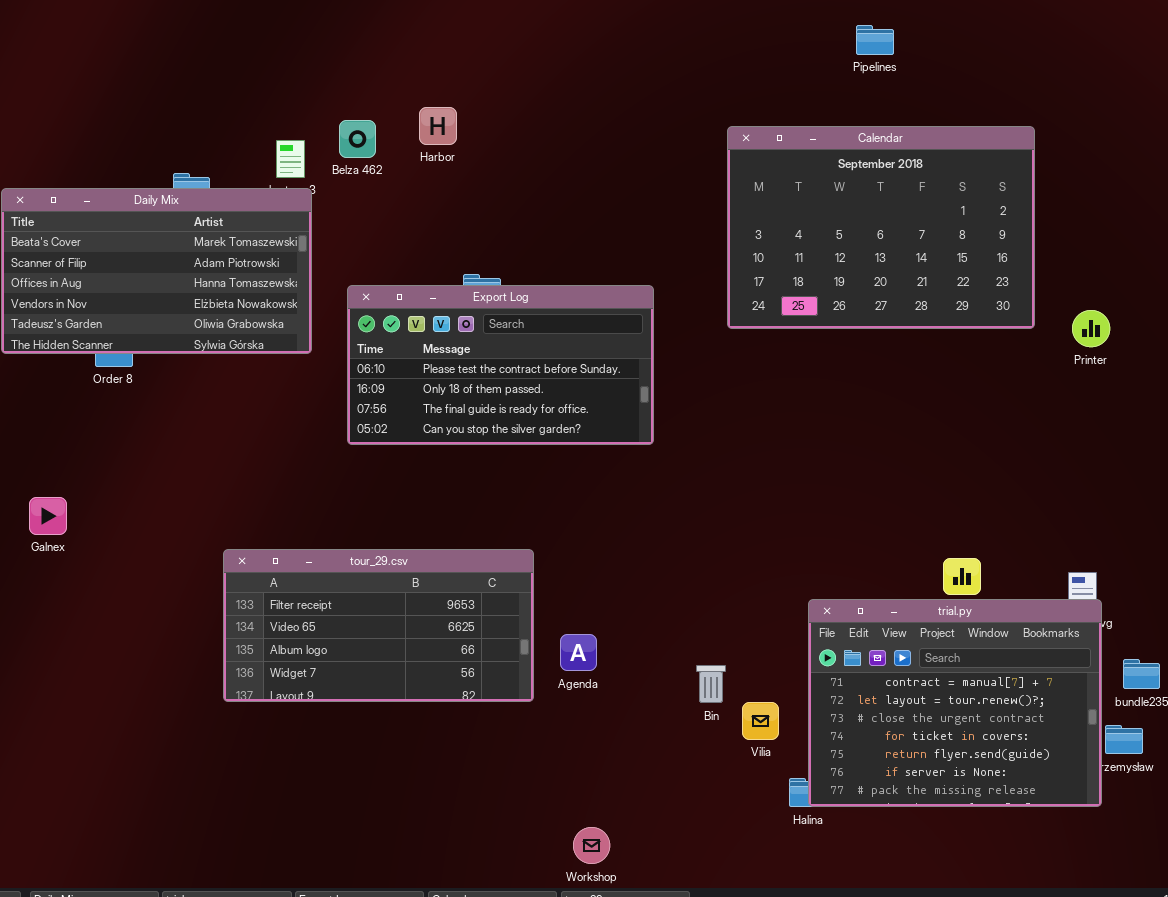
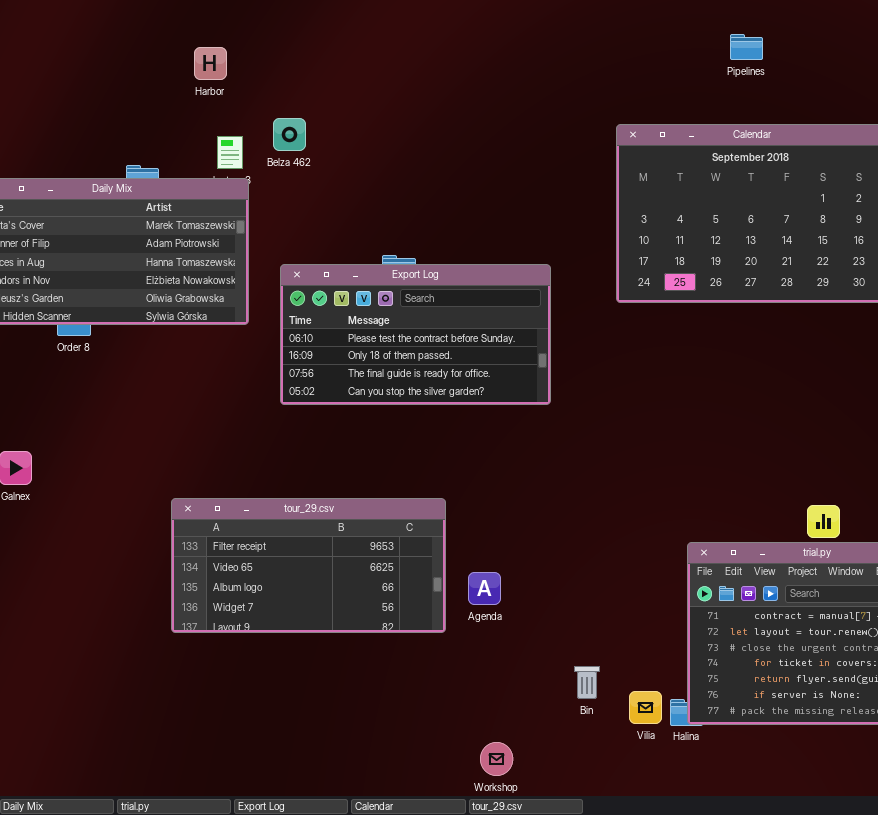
Harbor: [419,107,457,145] -> [194,47,227,80], moved
Bin: [696,665,726,703] -> [574,666,600,699], moved
Vilia: [742,702,779,740] -> [629,691,662,724], moved

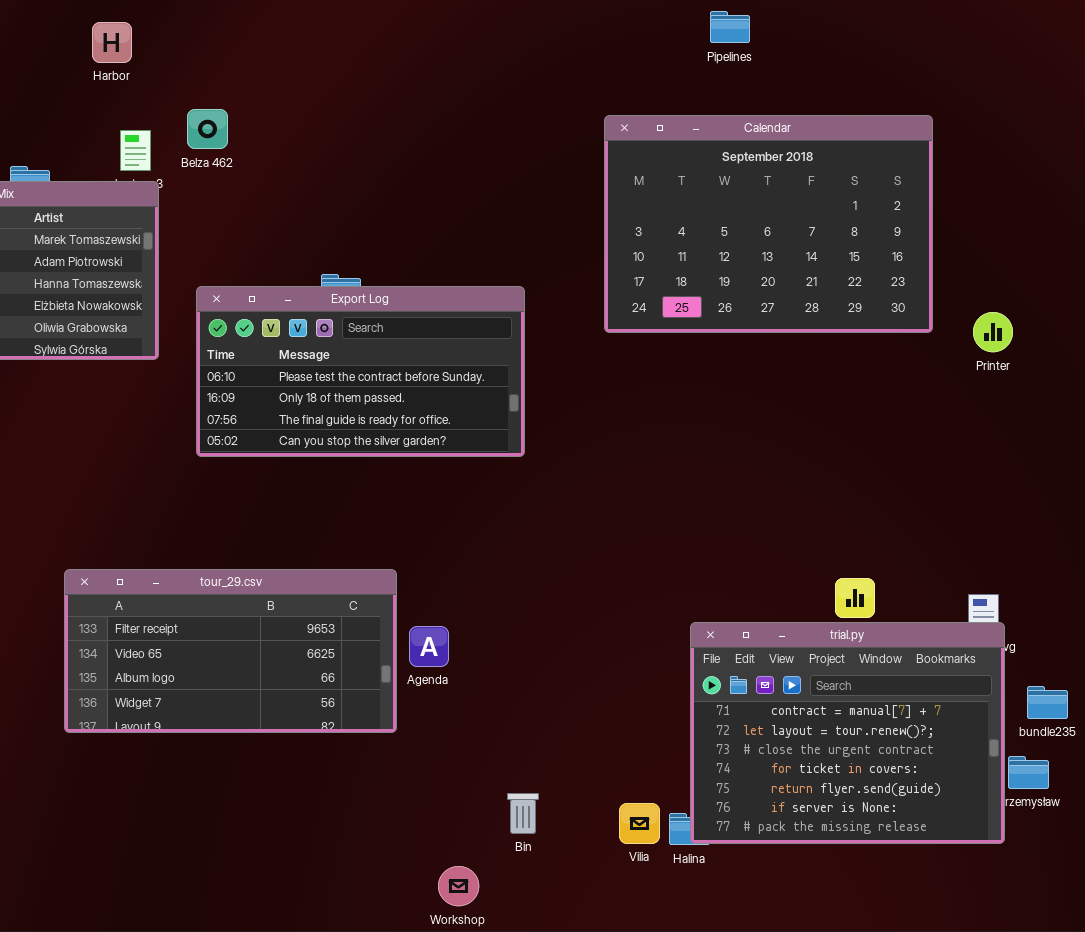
Pipelines: [730,34,763,60] -> [710,11,750,43], moved
Agenda: [468,572,501,605] -> [409,626,449,667], moved
Bin: [574,666,600,699] -> [507,793,539,834], moved

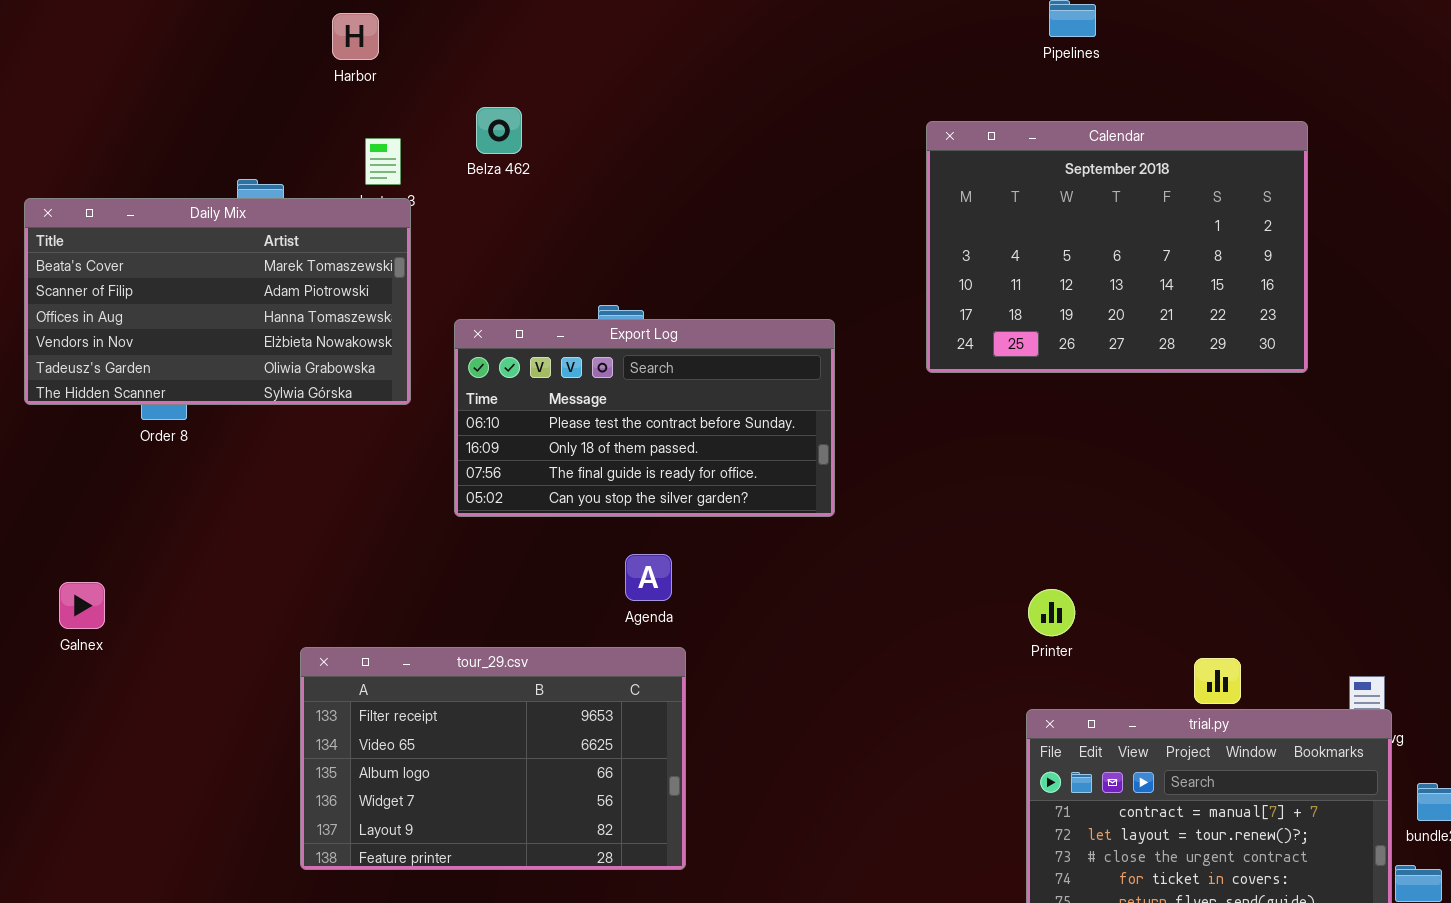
Belza 462: [187,109,228,149] -> [476,107,522,154], moved
Printer: [973,312,1013,352] -> [1028,589,1075,636], moved
tour_29.csv: [64,569,397,733] -> [300,647,686,870], resized
Agenda: [409,626,449,667] -> [625,554,672,601], moved

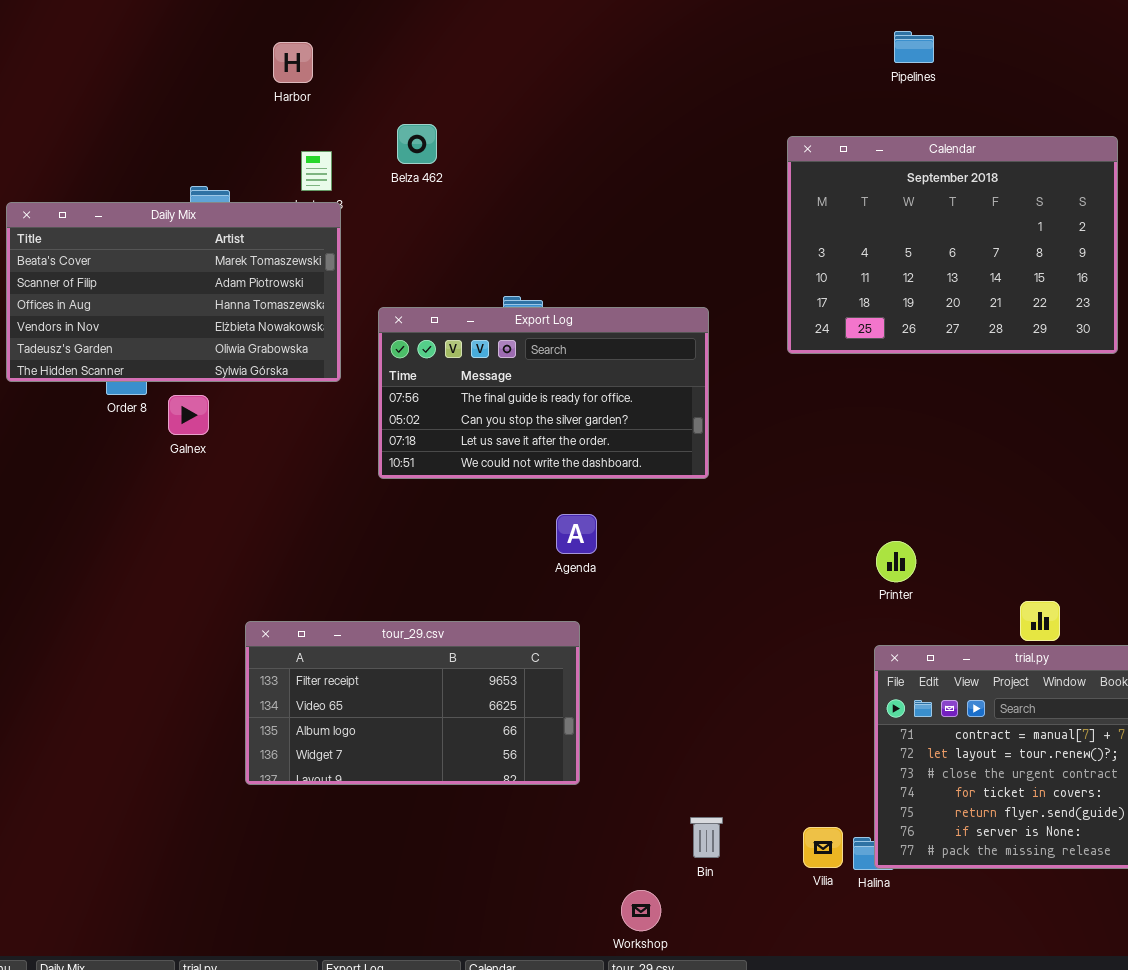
Export Log: [454,319,835,517] -> [378,307,709,479], scrolled down 2 rows
Agenda: [625,554,672,601] -> [556,514,597,554], moved
Galnex: [59,582,105,629] -> [168,395,209,435], moved
tour_29.csv: [300,647,686,870] -> [245,621,580,785], resized

